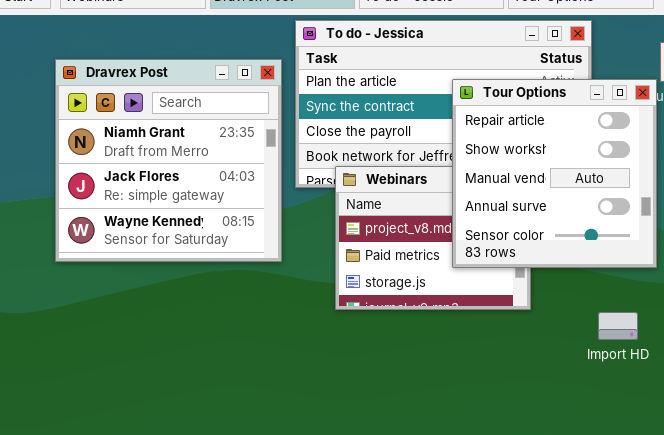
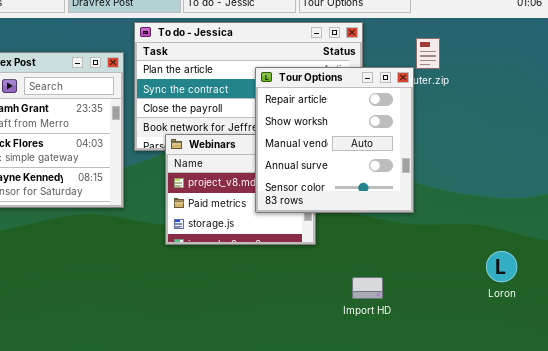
Import HD: [598,312,638,340] -> [352,277,383,299], moved

